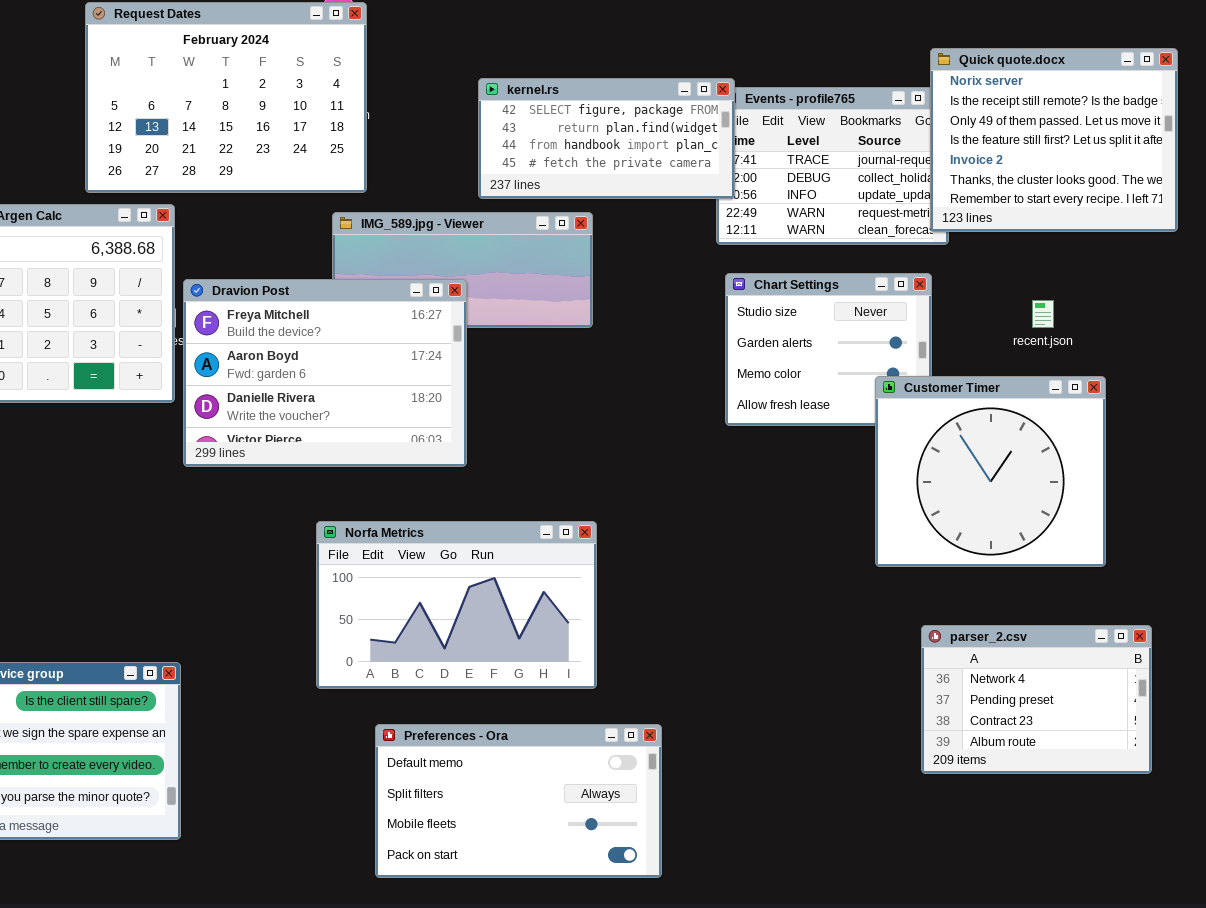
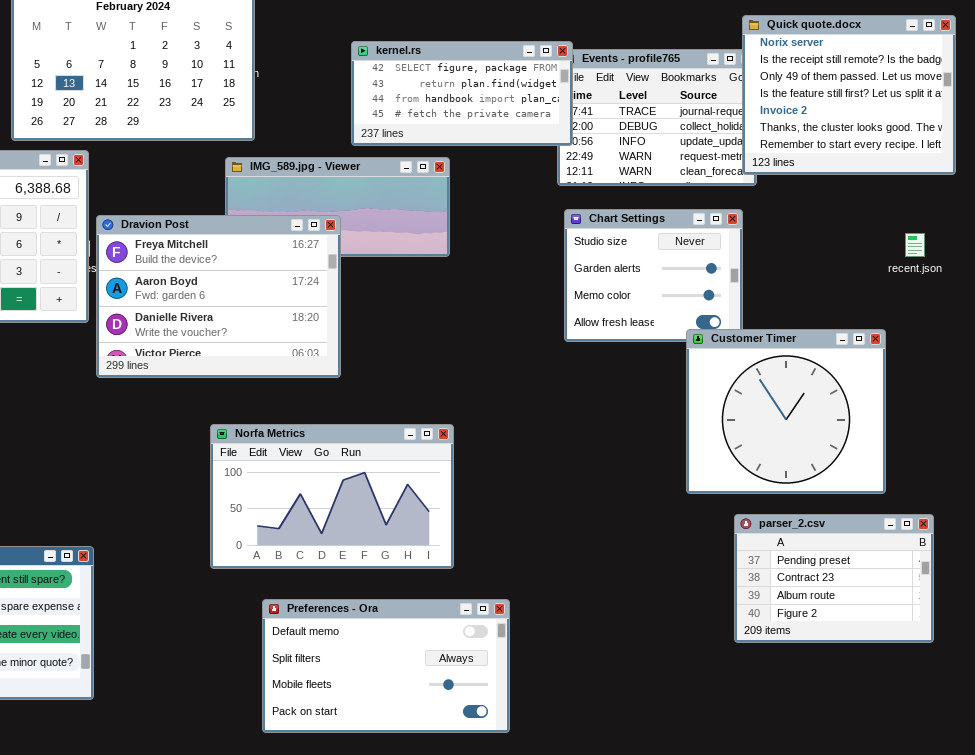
recent.json: [1032,300,1054,328] -> [905,233,925,257], moved
Customer Timer: [875,376,1106,567] -> [686,329,886,494], moved
parser_2.csv: [921,625,1152,774] -> [734,514,934,643], scrolled down 1 row

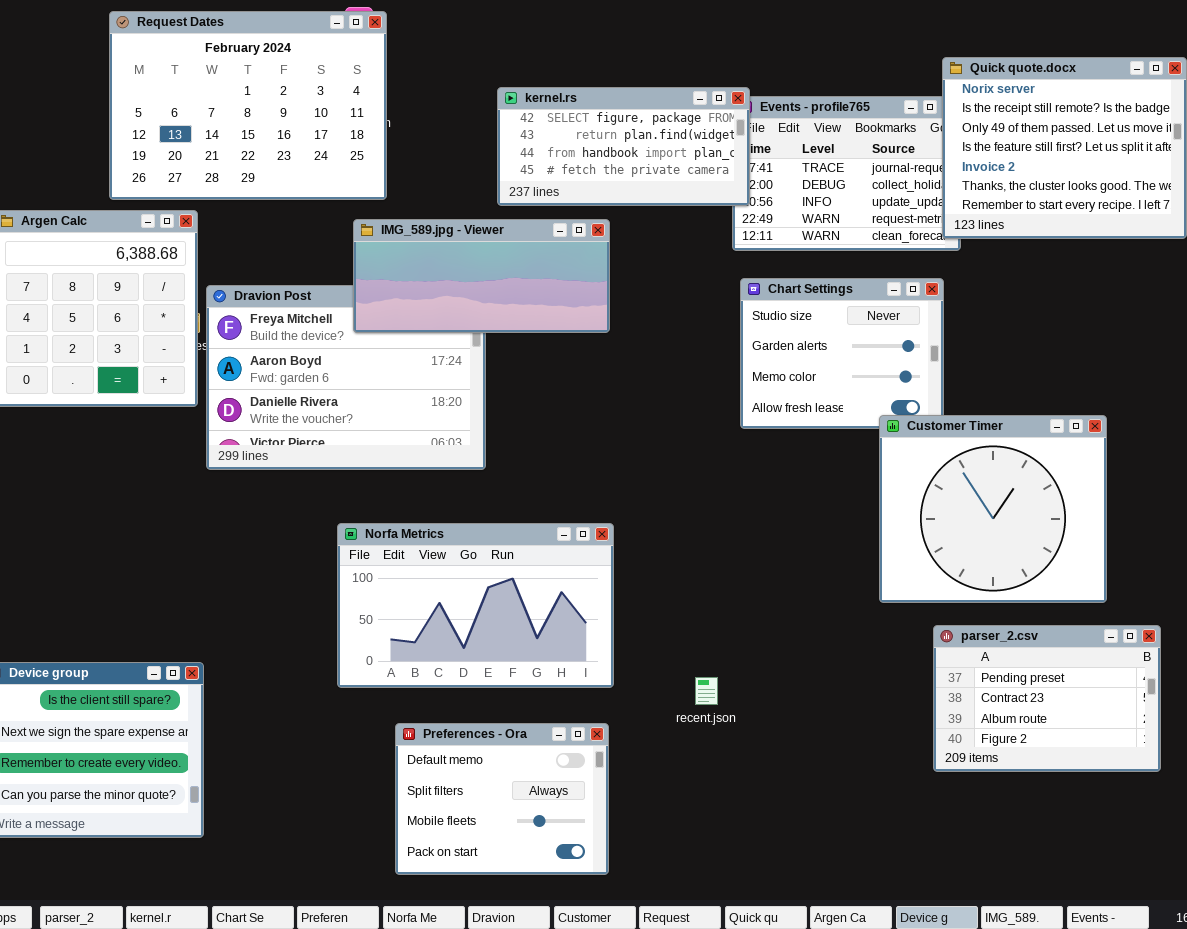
IMG_589.jpg - Viewer: [225,157,450,257] -> [353,219,610,333], raised
recent.json: [905,233,925,257] -> [695,677,718,705], moved
Preferences - Ora: [262,599,510,733] -> [395,723,609,875], resized

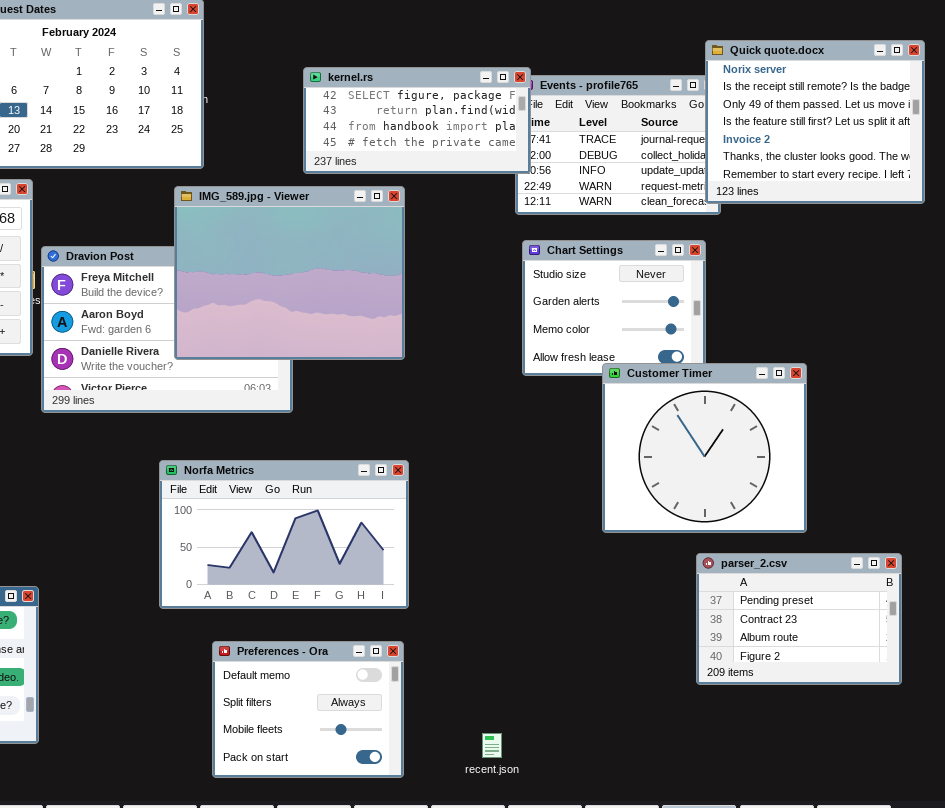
IMG_589.jpg - Viewer: [353,219,610,333] -> [174,186,405,360], resized
Customer Timer: [879,415,1107,603] -> [602,363,807,533], moved
recent.json: [695,677,718,705] -> [482,733,502,758], moved

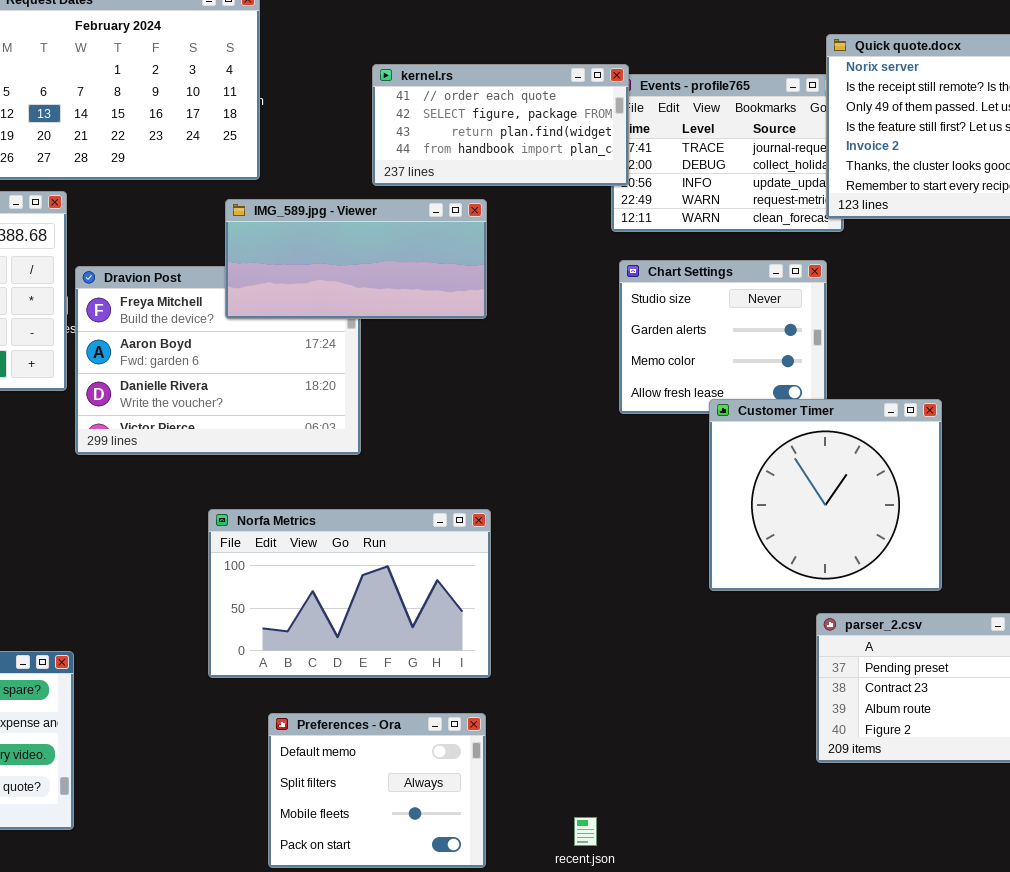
kernel.rs: [303,67,531,174] -> [372,64,629,186], scrolled up 1 row
IMG_589.jpg - Viewer: [174,186,405,360] -> [225,199,487,319], resized

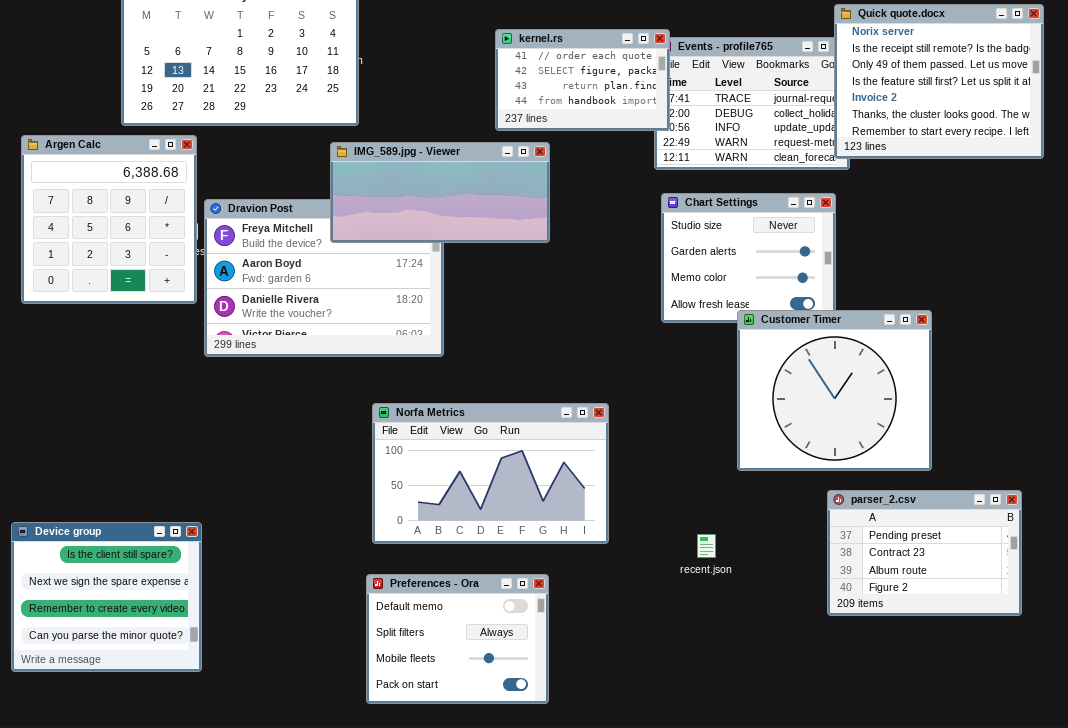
kernel.rs: [372,64,629,186] -> [495,29,670,131], resized
Norfa Metrics: [208,509,491,678] -> [372,403,609,544], moved
recent.json: [574,817,597,846] -> [697,534,716,558], moved

